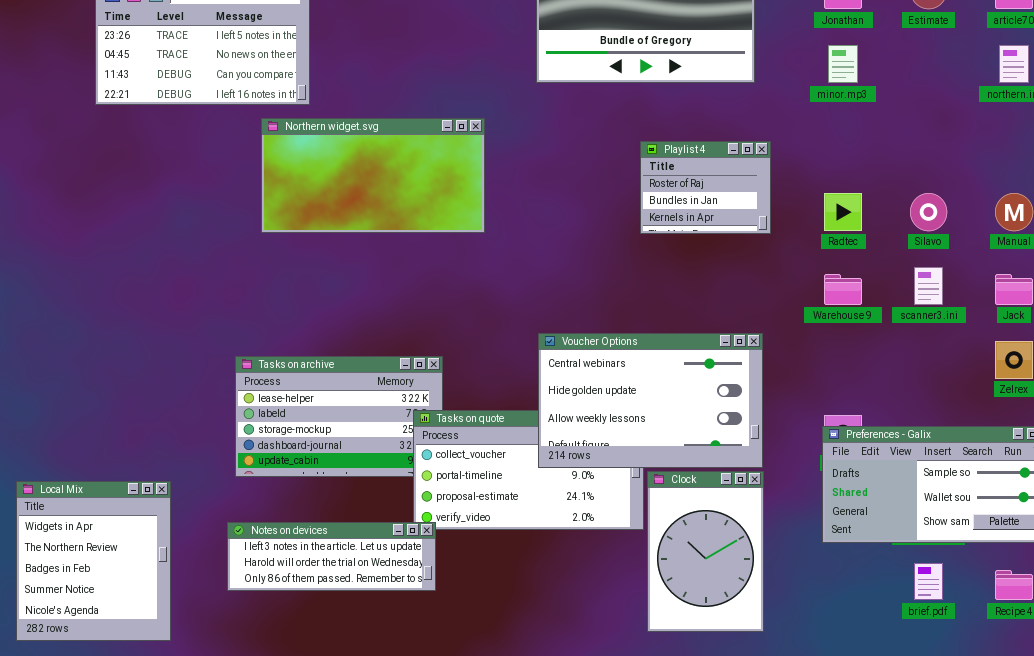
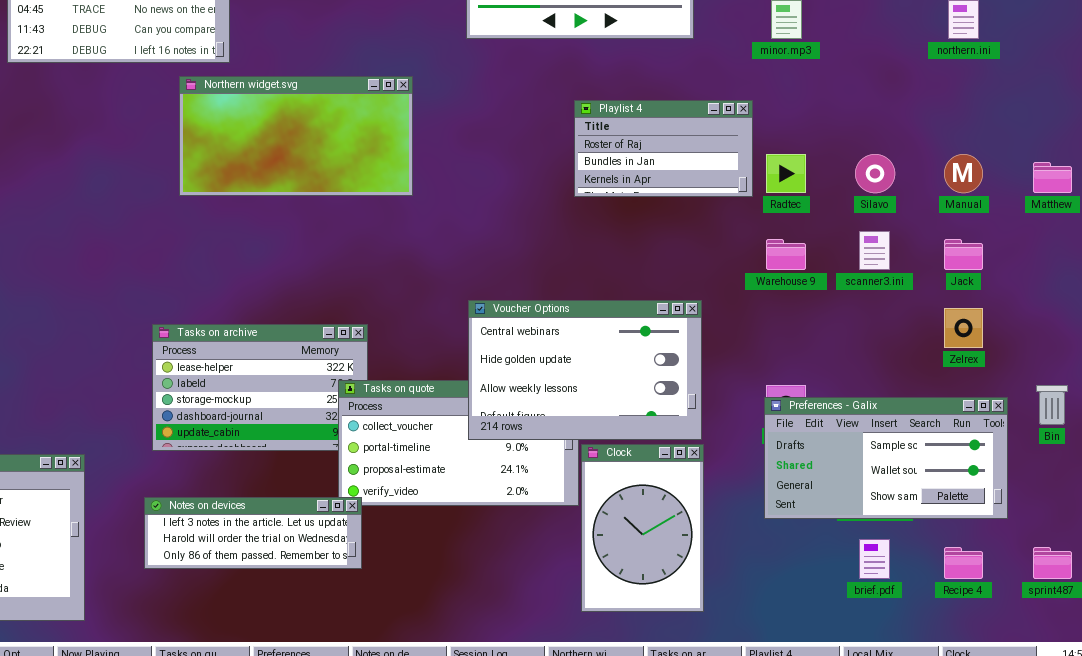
Playlist 4: [640,141,771,234] -> [574,100,753,197], resized

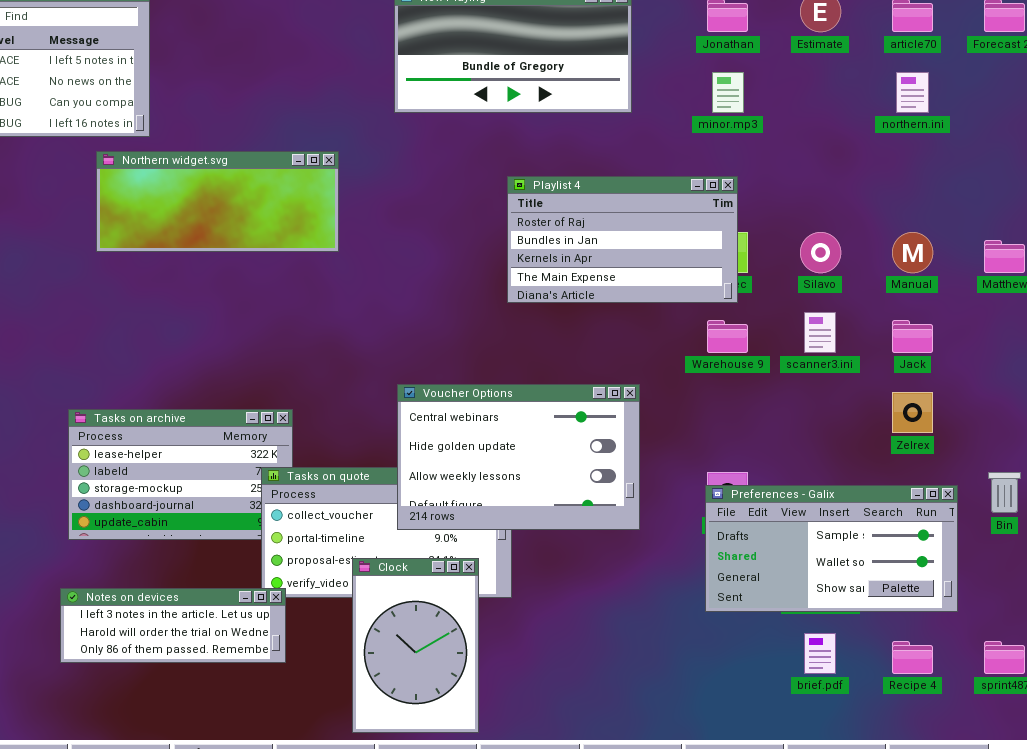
Northern widget.svg: [179,76,413,196] -> [96,151,339,252], resized
Playlist 4: [574,100,753,197] -> [507,176,738,303], resized
Clock: [581,444,704,612] -> [352,558,479,733], moved

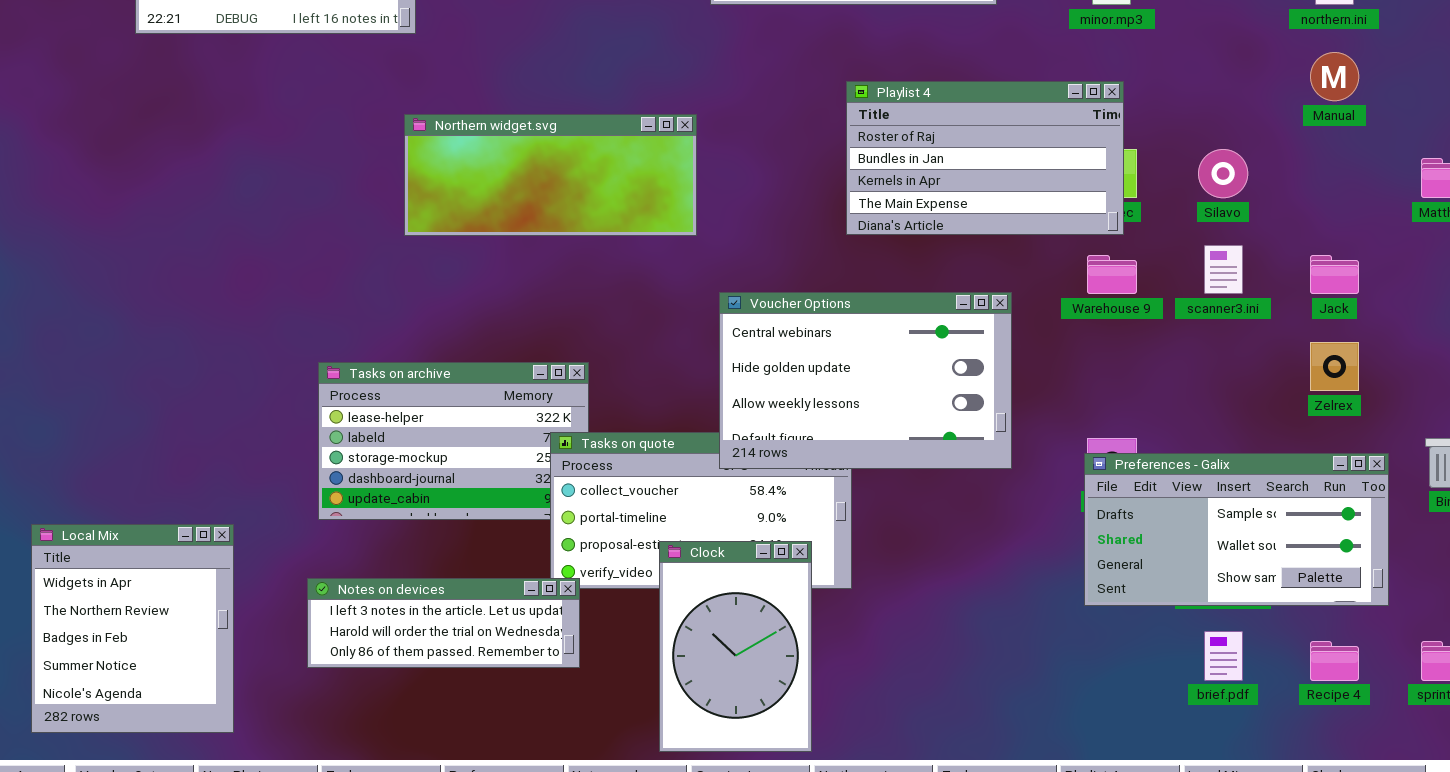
Northern widget.svg: [96,151,339,252] -> [404,114,697,236], moved
Manual: [892,232,933,273] -> [1310,52,1359,101], moved
Voucher Options: [397,384,640,530] -> [719,292,1012,469], moved

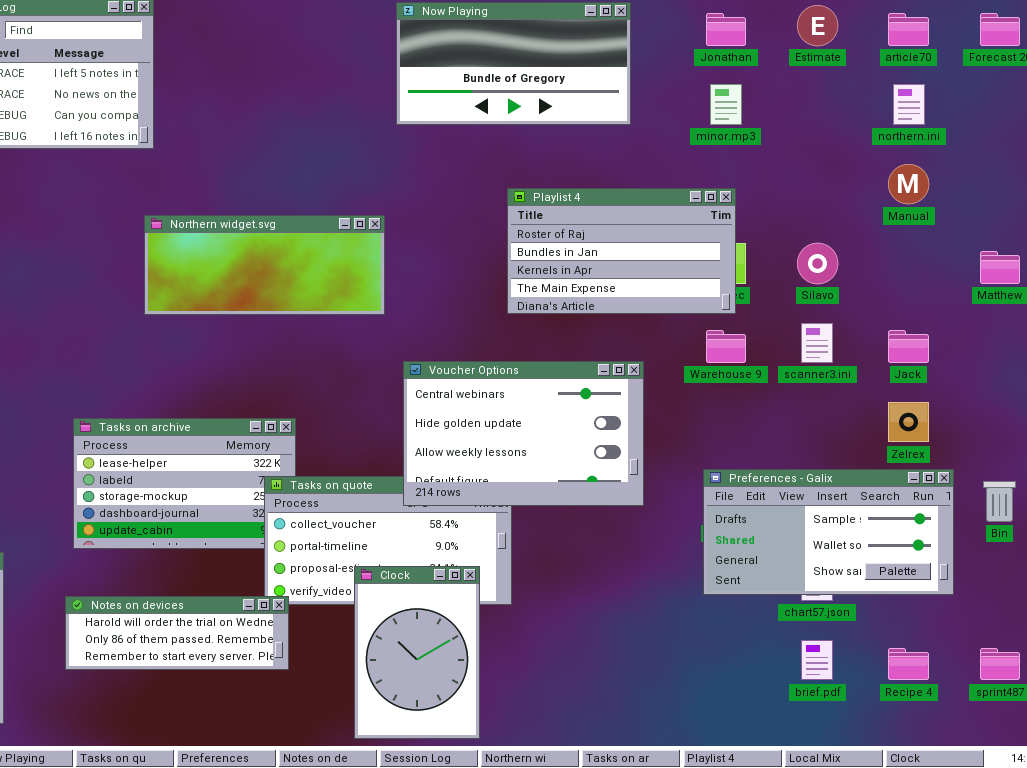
Preferences - Galix: [1084,453,1389,606] -> [703,469,954,595], moved
Notes on devices: [307,578,580,668] -> [65,596,289,670], scrolled down 1 row

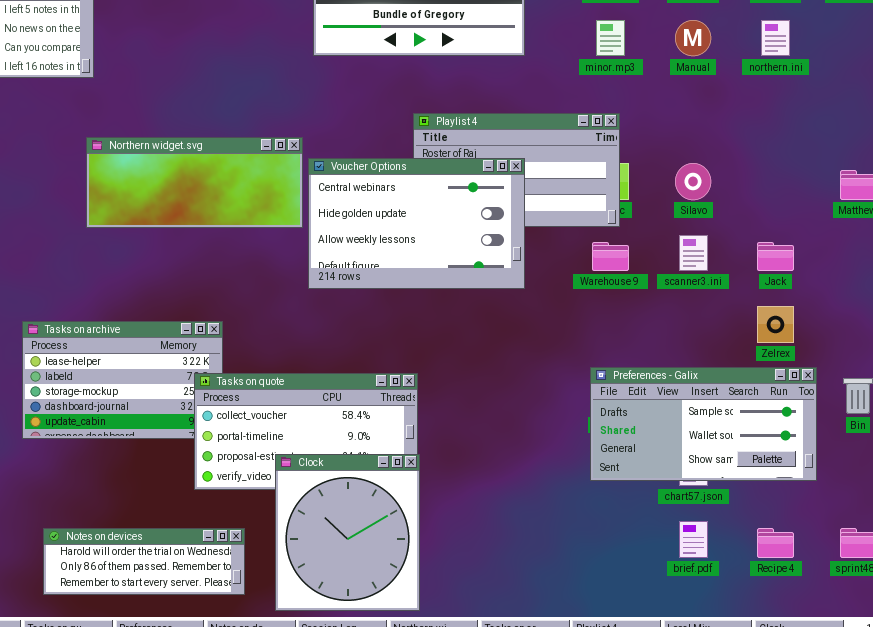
Manual: [888,164,929,204] -> [675,20,711,56], moved
Voucher Options: [403,361,644,506] -> [308,158,525,289], moved
Clock: [354,566,480,739] -> [275,454,420,611], resized
Notes on devices: [65,596,289,670] -> [43,528,245,595], moved

